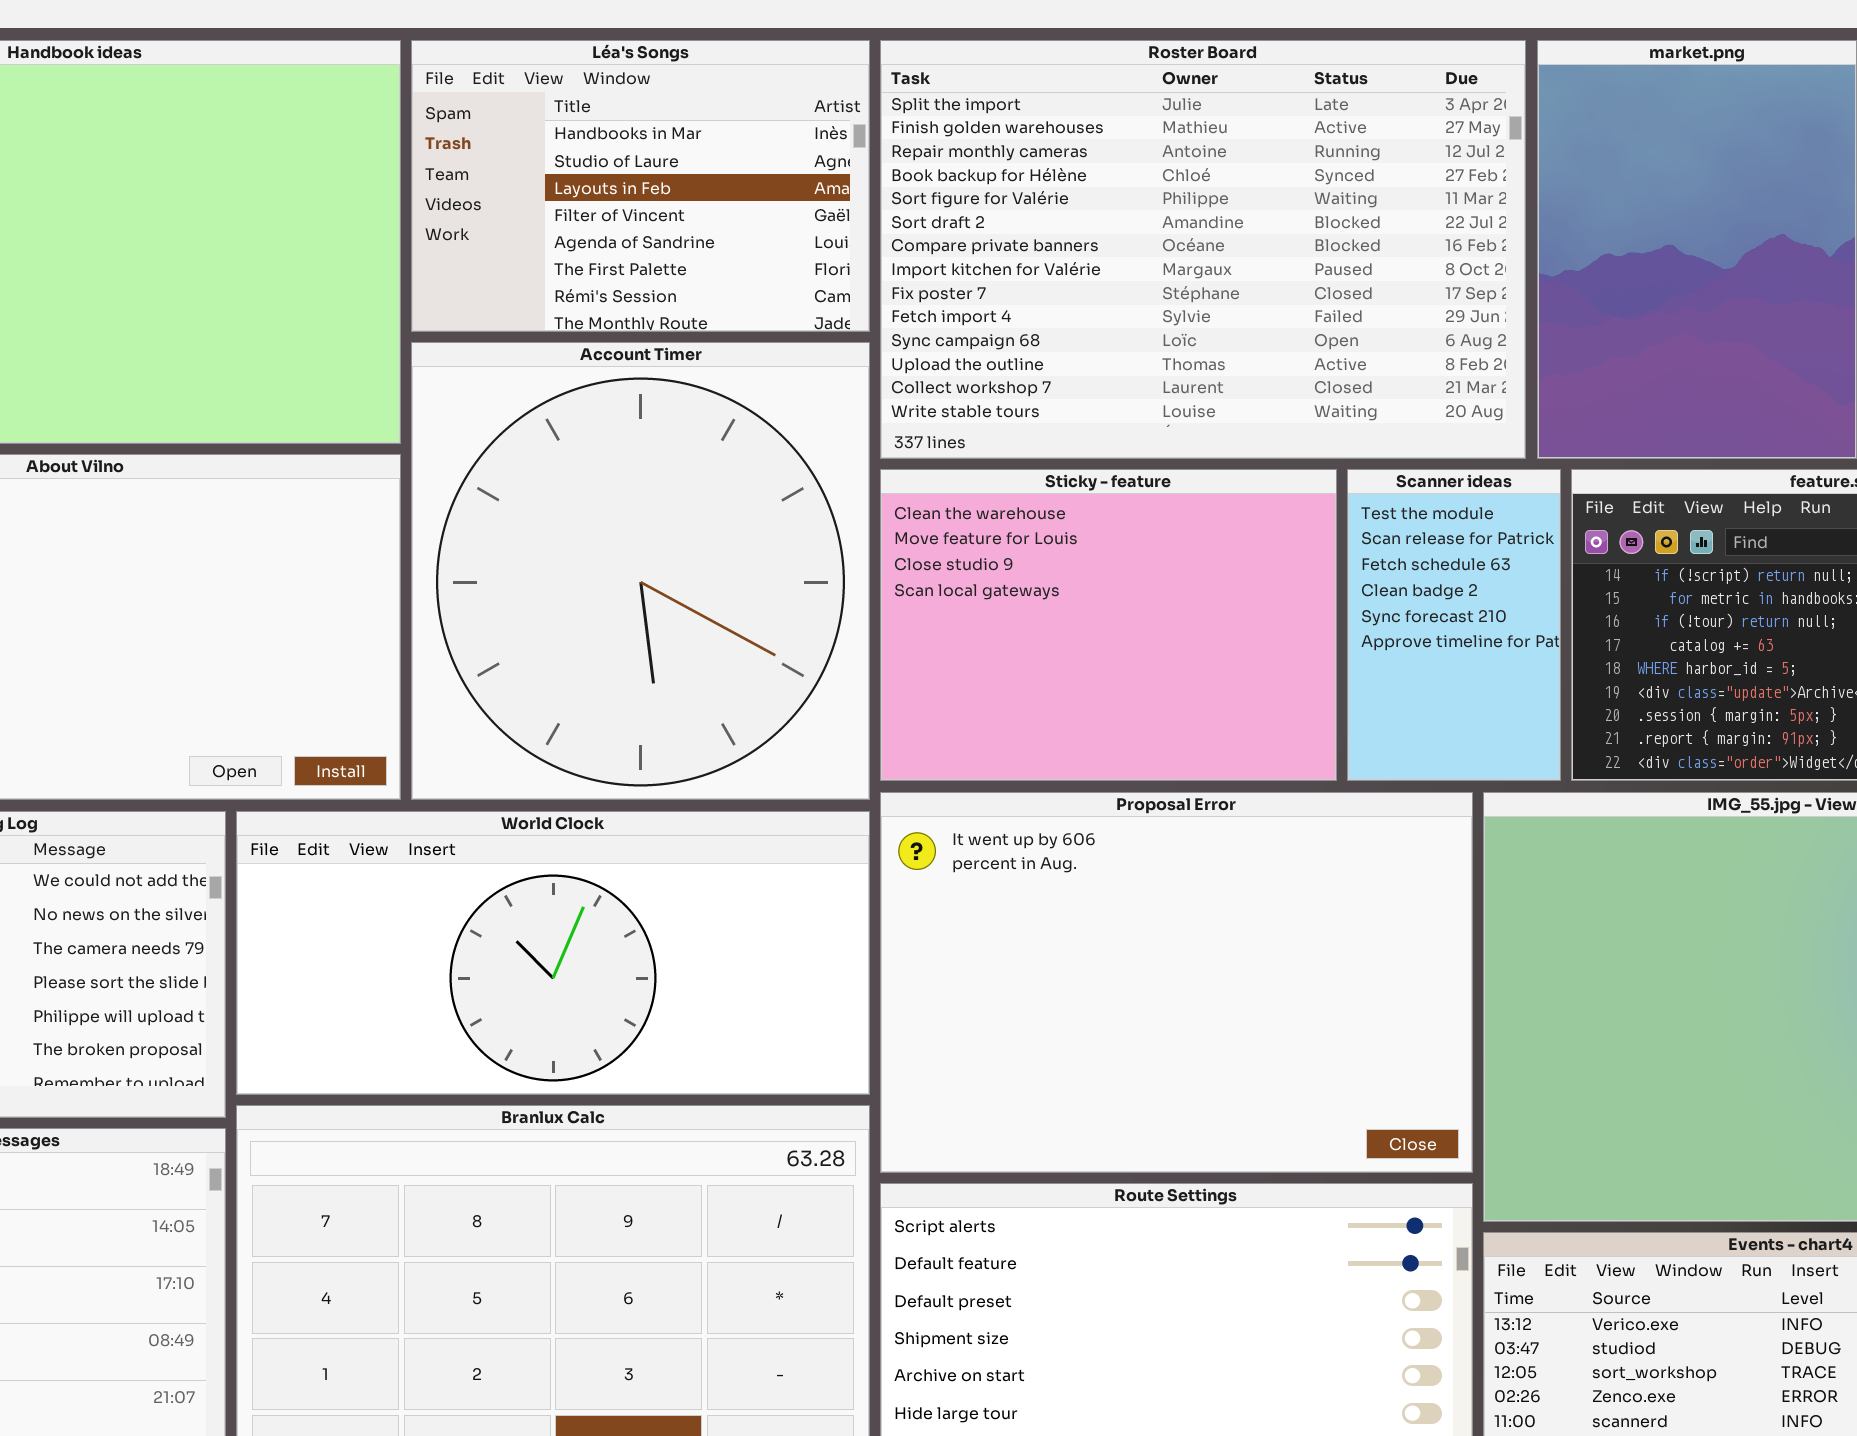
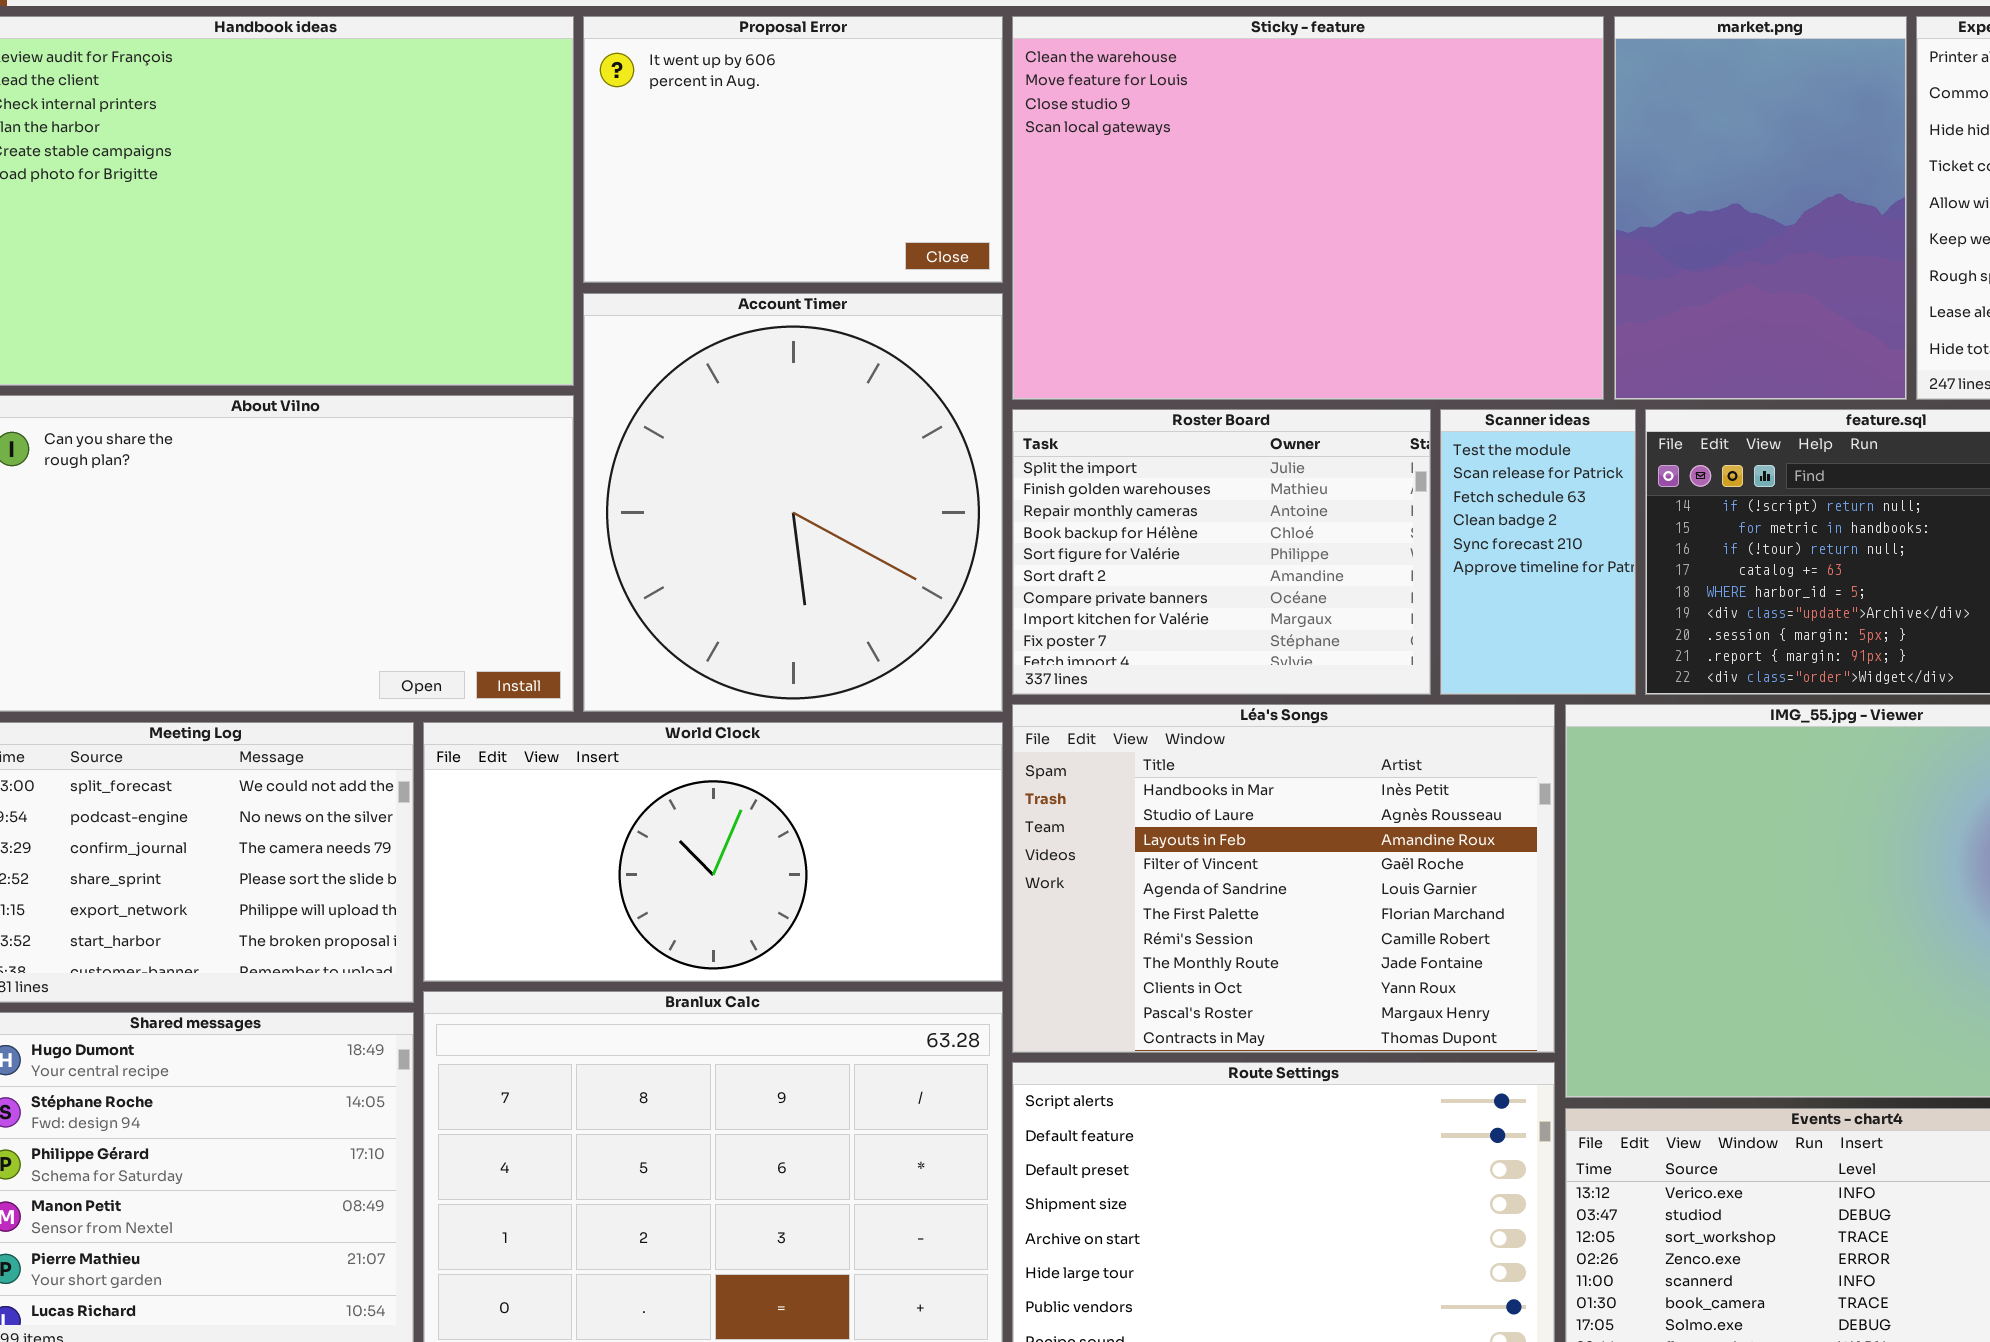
Léa's Songs: [411,40,870,332] -> [1012,704,1555,1053], moved, resized
Roster Board: [880,40,1526,459] -> [1012,409,1431,695], moved, resized
Sticky - feature: [880,469,1337,781] -> [1012,16,1604,400], moved, resized
Proposal Error: [880,792,1473,1173] -> [583,16,1003,283], moved, resized

